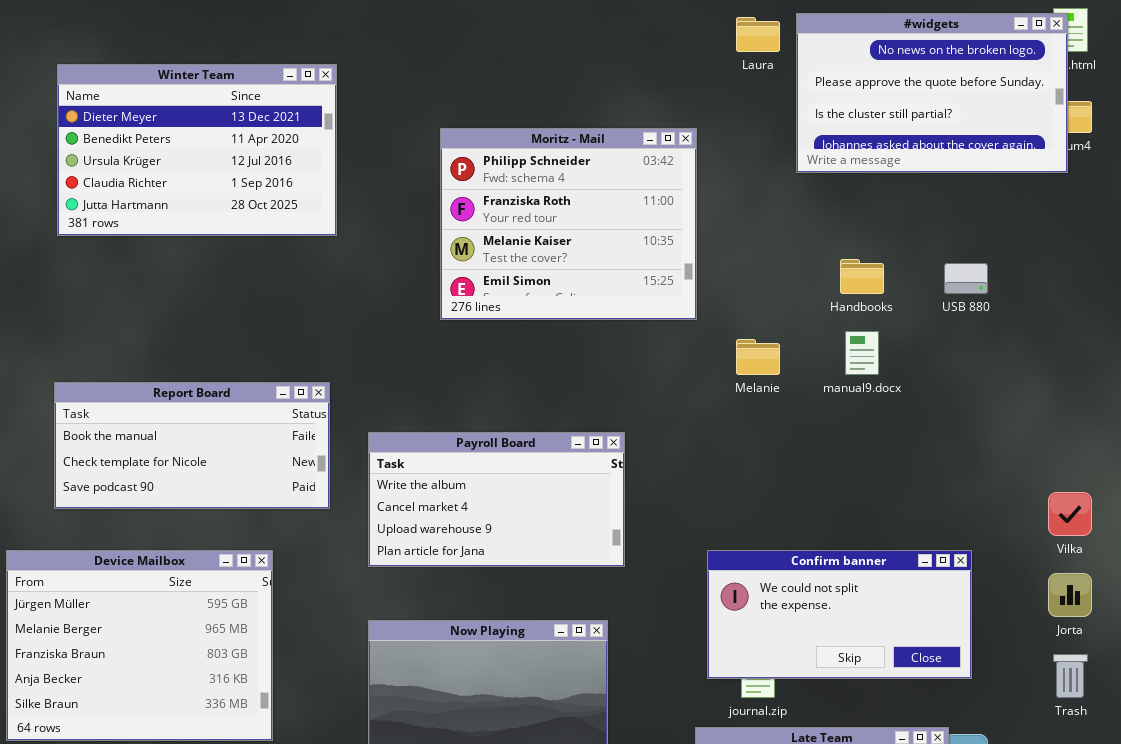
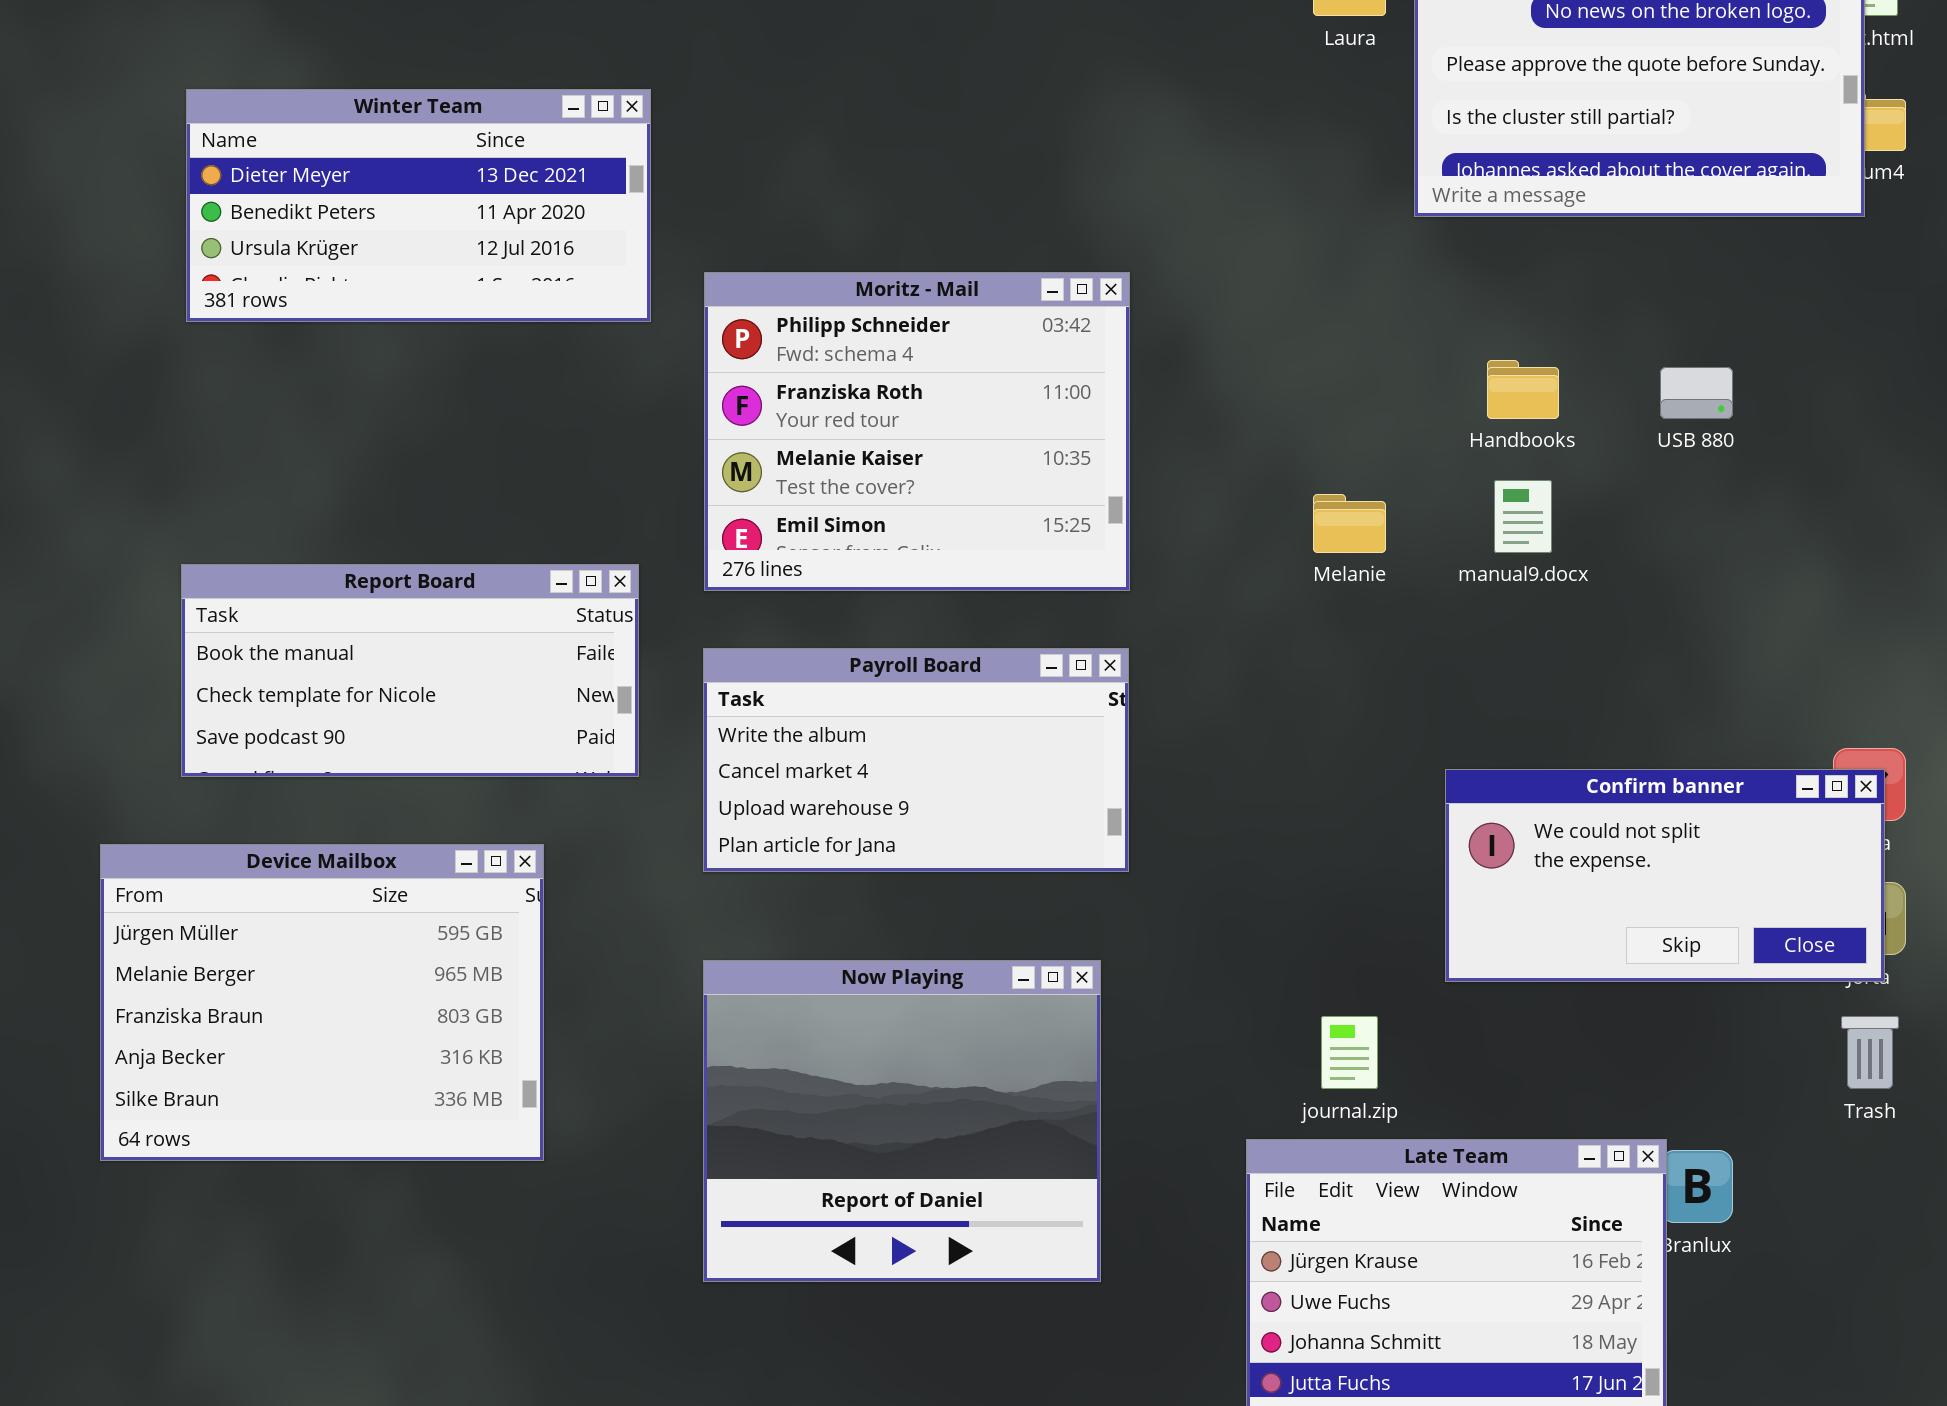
Winter Team: [57,64,337,236] -> [186,89,651,322], resized
Moritz - Mail: [440,128,697,320] -> [704,272,1130,591], moved
Confirm banner: [707,550,972,679] -> [1445,769,1885,982], moved

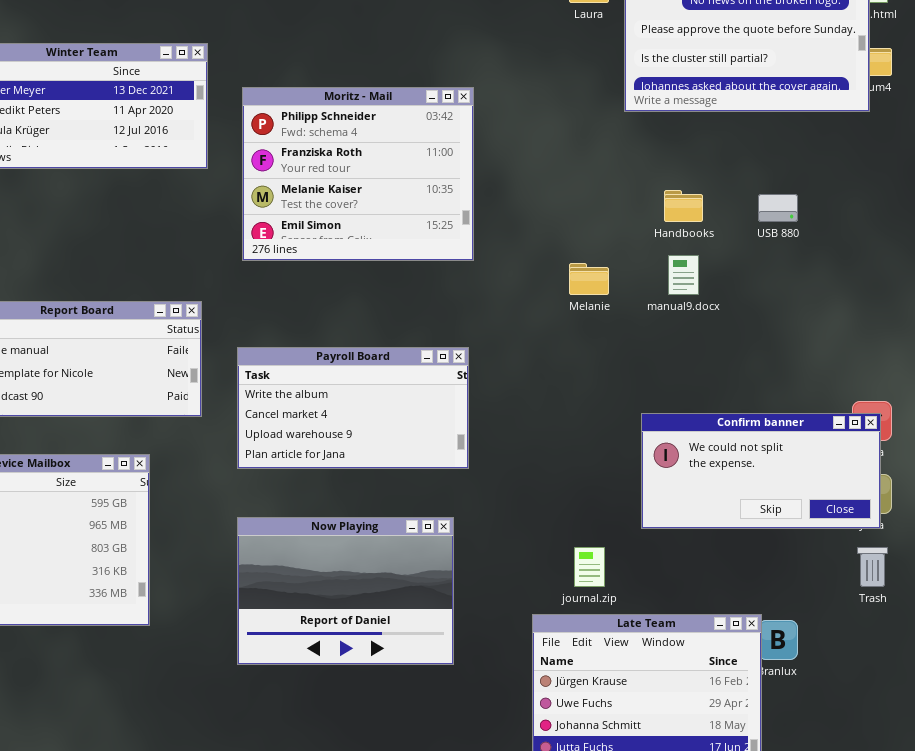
Moritz - Mail: [704,272,1130,591] -> [242,87,474,261], moved
Now Playing: [703,960,1101,1282] -> [237,517,454,665], resized

